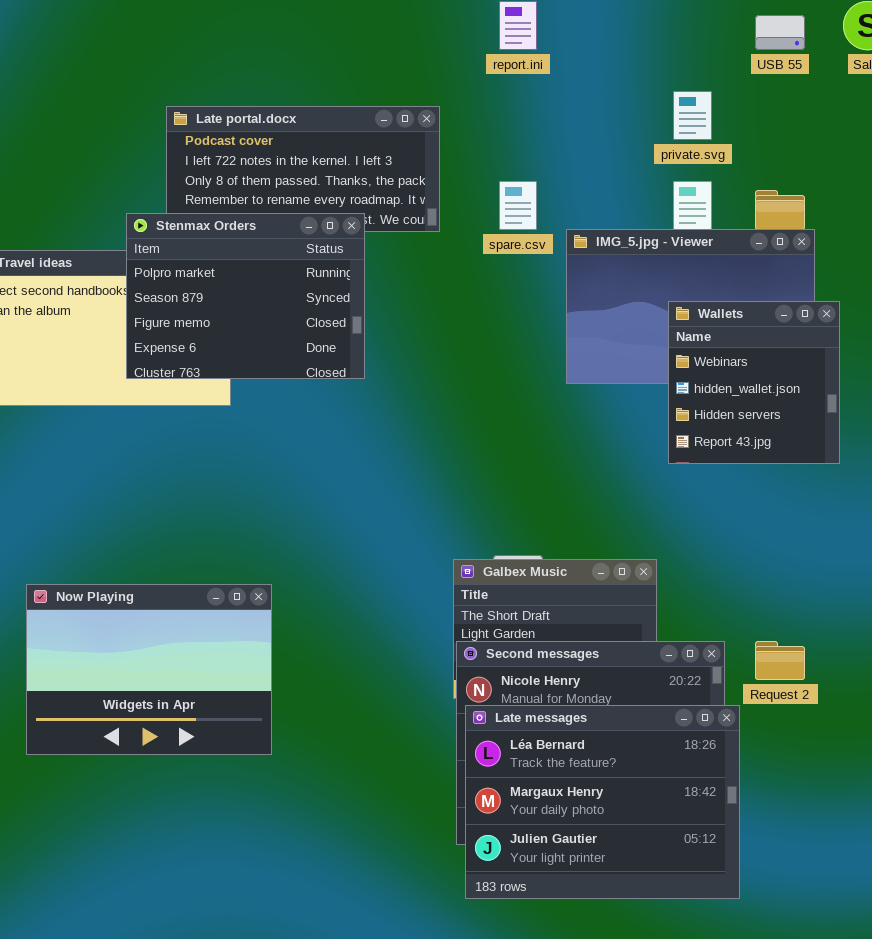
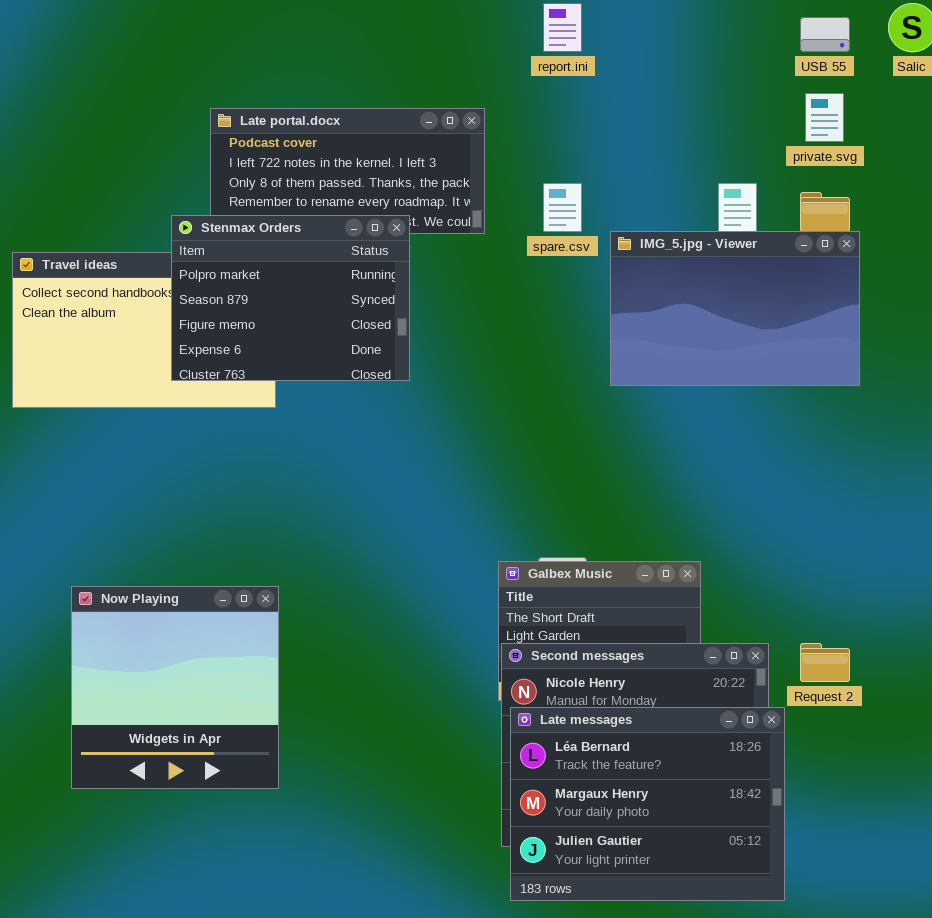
private.svg: [673,91,712,140] -> [805,93,844,142], moved
Wallets: [668,301,840,464] -> none, closed
Now Playing: [26,584,272,755] -> [71,586,279,789], resized

